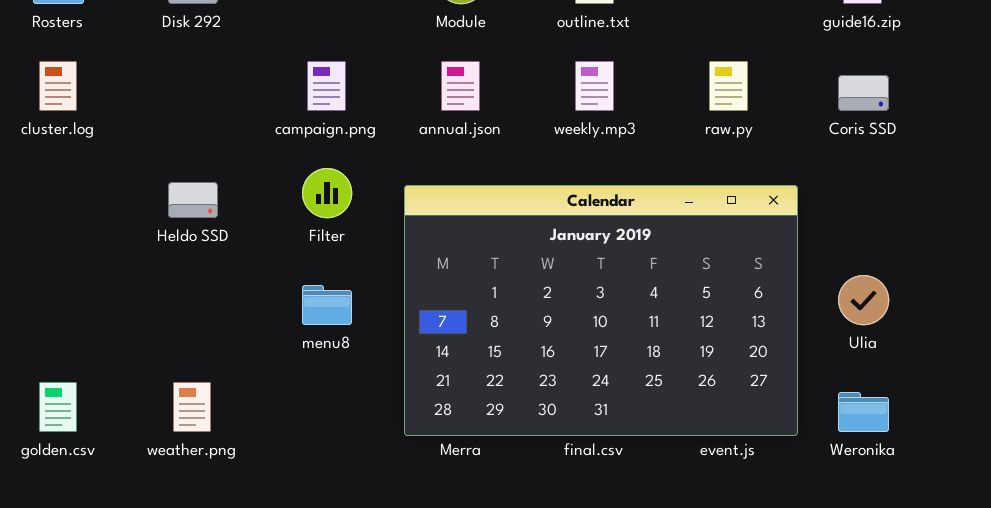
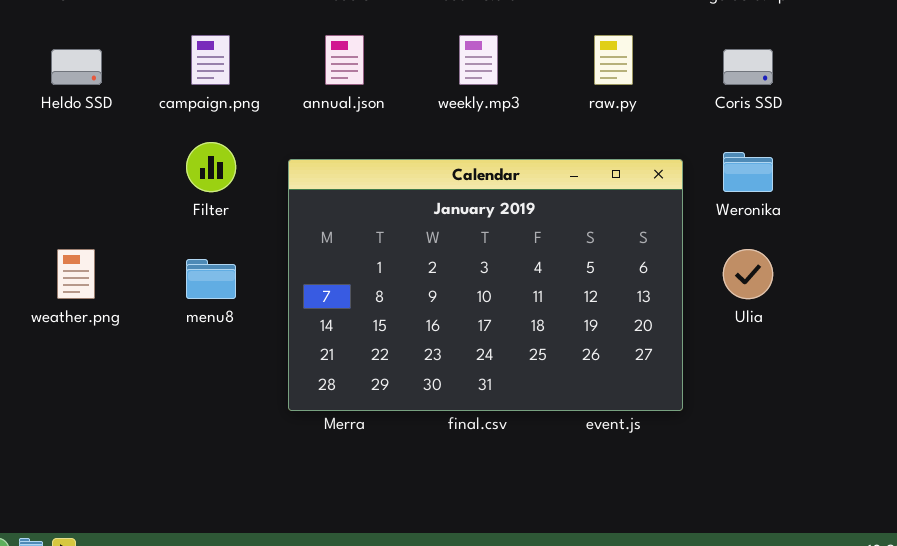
Heldo SSD: [168,182,218,218] -> [51,49,102,85], moved
weather.png: [173,382,211,432] -> [57,249,95,299], moved
Weronika: [838,392,889,432] -> [723,152,773,192], moved

